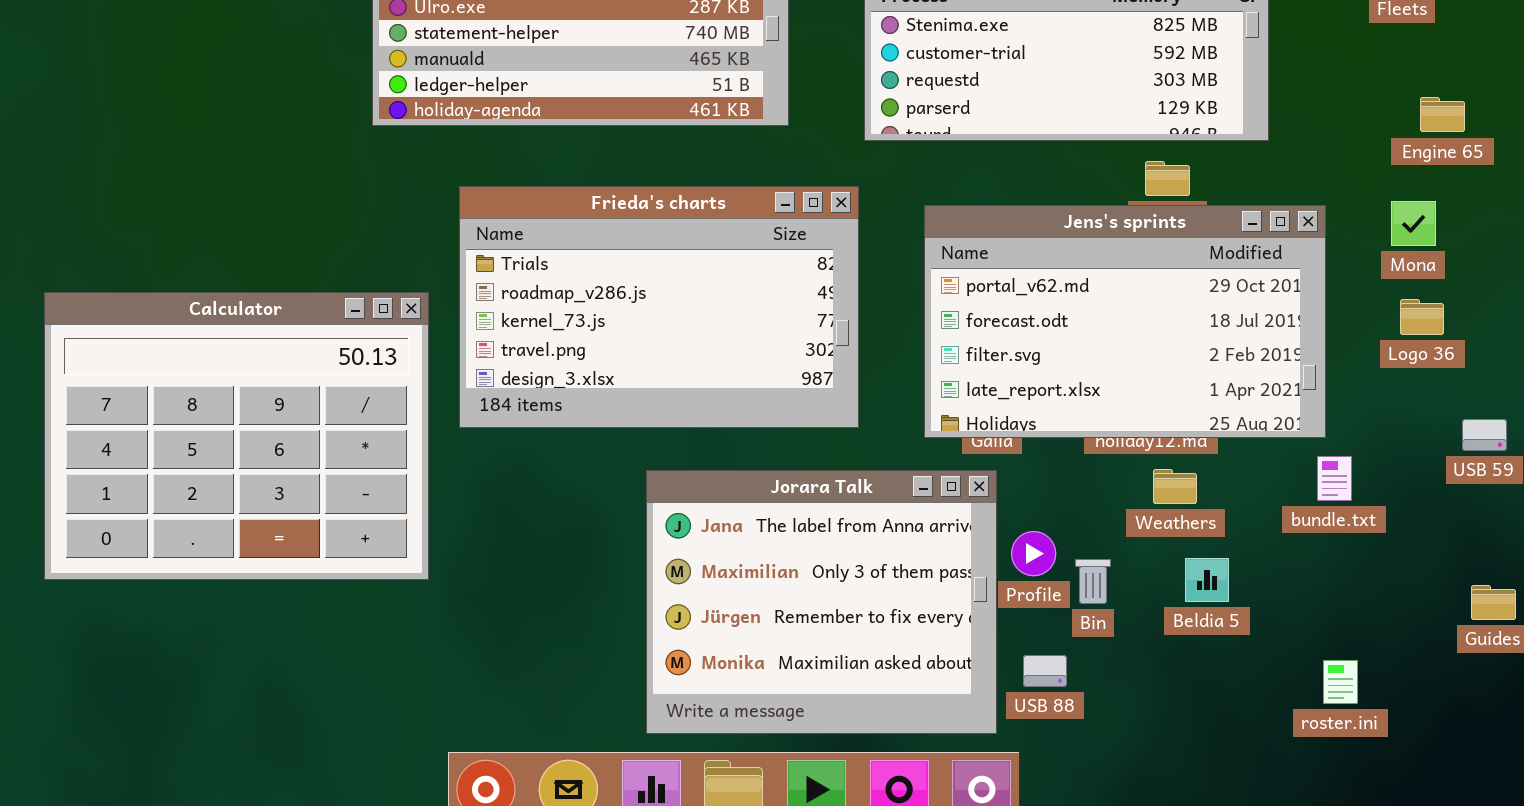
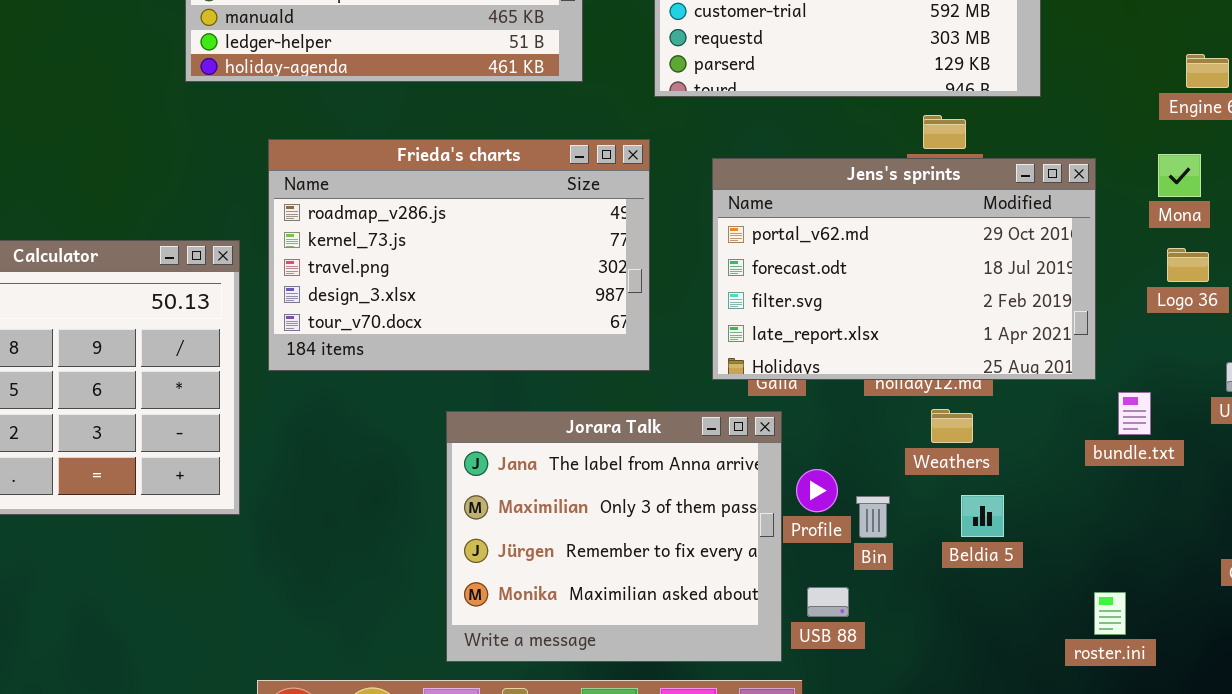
Frieda's charts: [459,186,859,428] -> [268,139,650,371], scrolled down 1 row
bundle.txt: [1317,456,1352,501] -> [1118,392,1151,435], moved

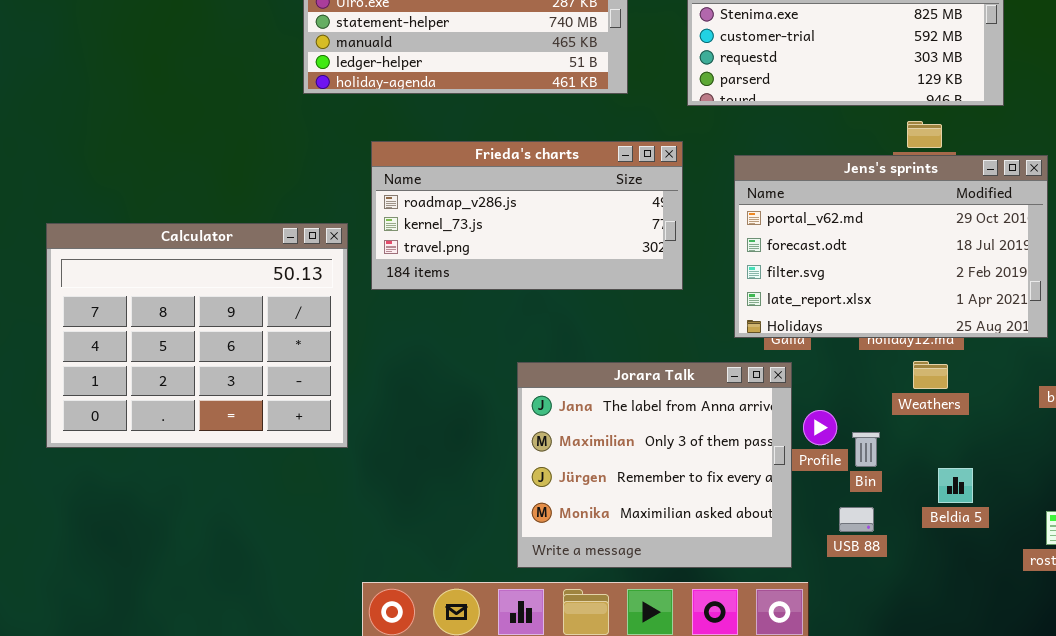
Frieda's charts: [268,139,650,371] -> [371,141,683,290], resized
Beldia 5: [961,495,1004,537] -> [938,468,973,503], moved
USB 88: [807,587,849,617] -> [839,507,874,532], moved

